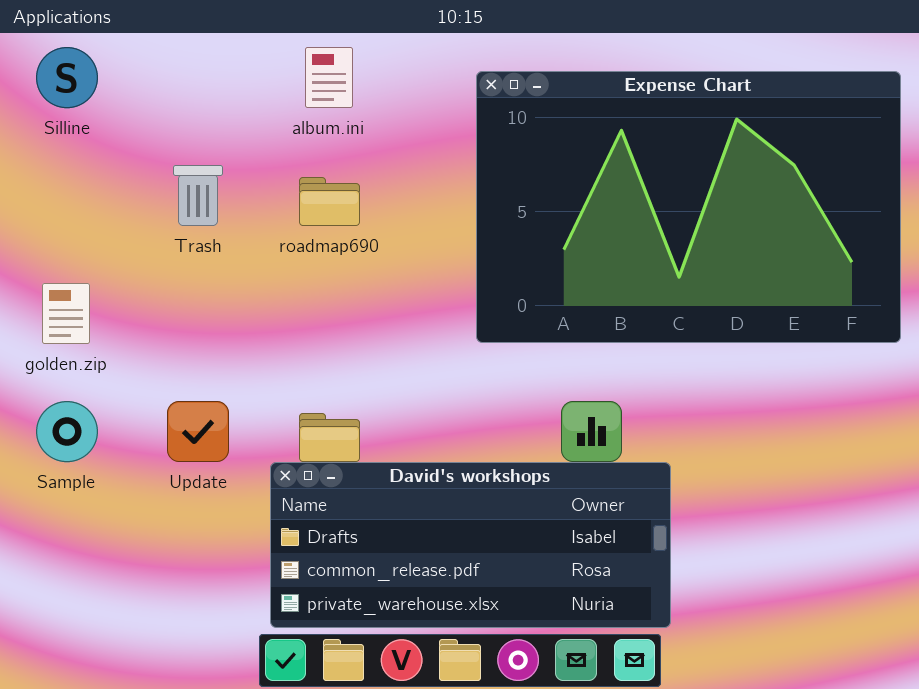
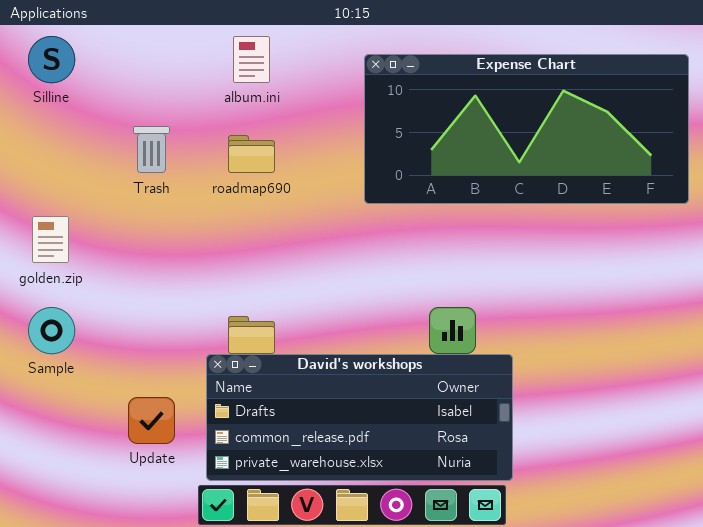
Expense Chart: [476,71,901,343] -> [364,54,689,204], resized
Update: [167,401,229,462] -> [128,397,175,444], moved

